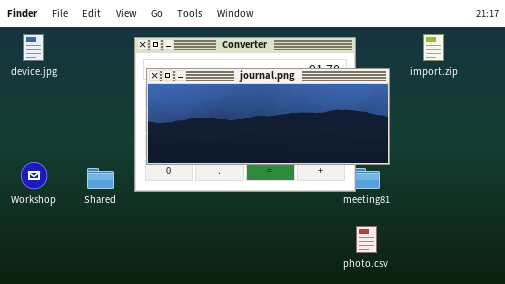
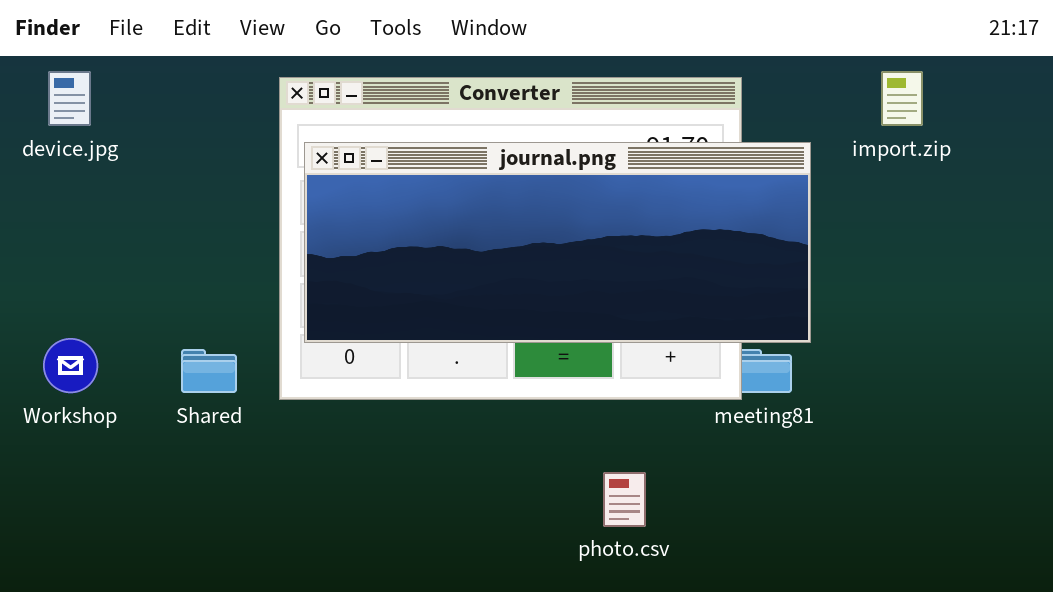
photo.csv: [356,226,377,253] -> [603,472,646,527], moved

